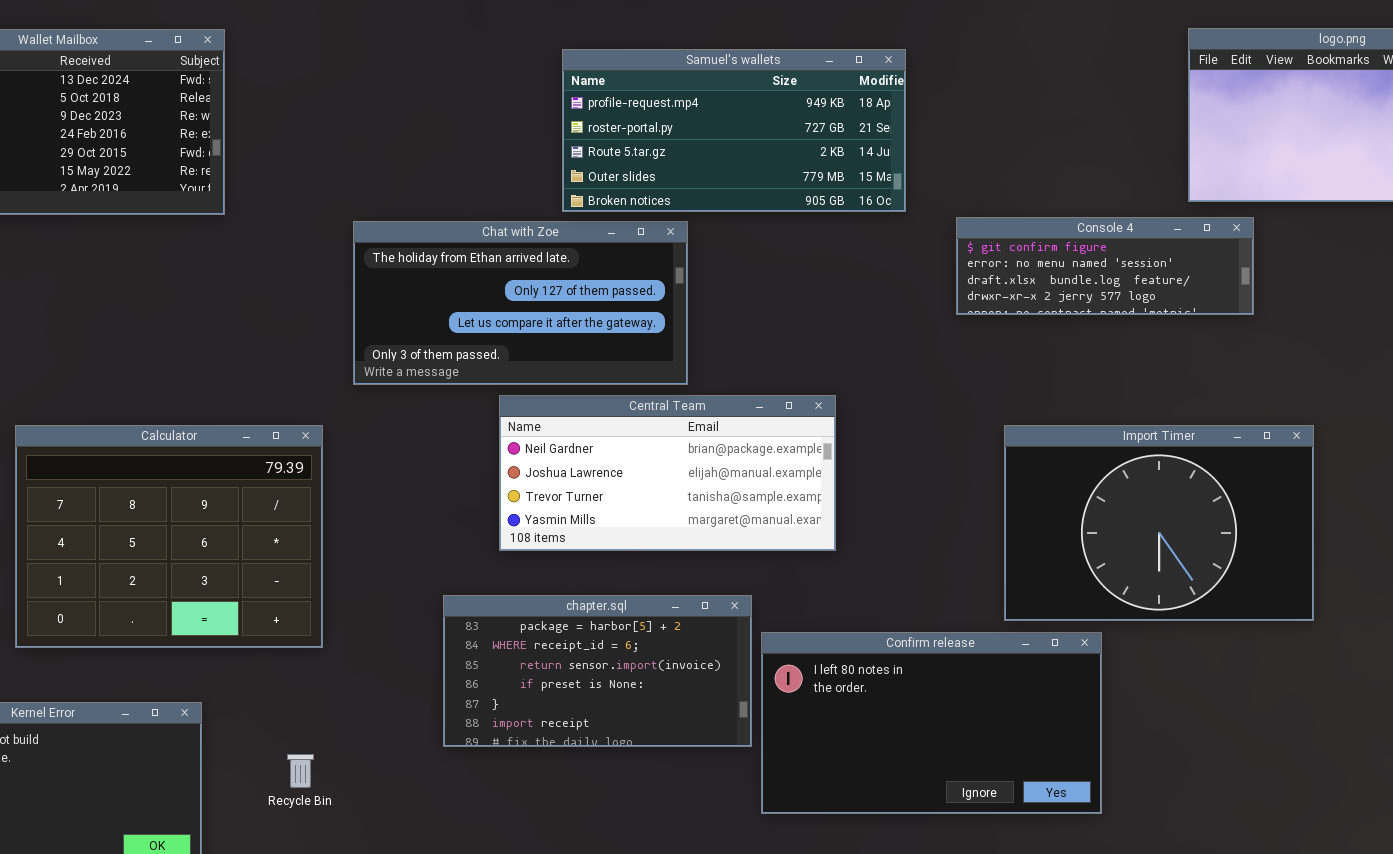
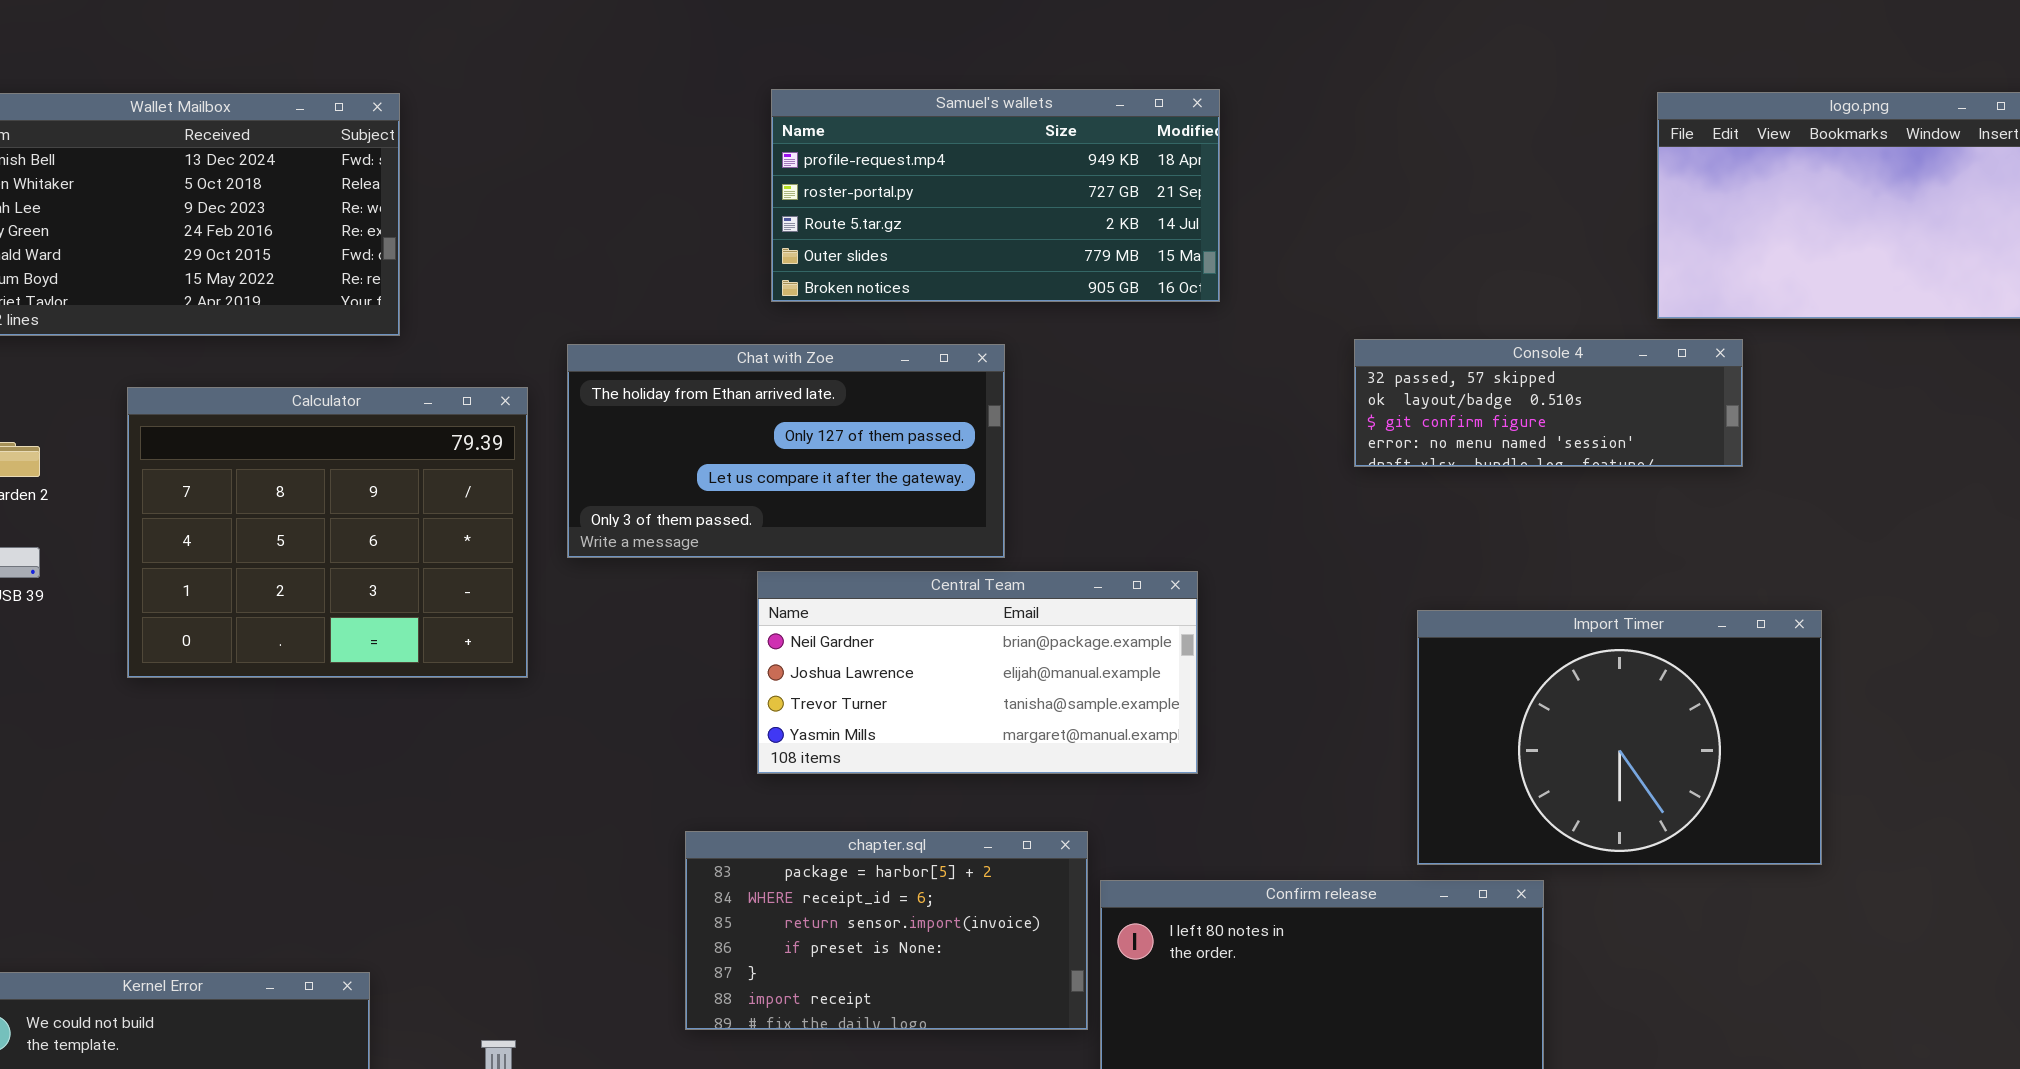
Samuel's wallets: [562,49,906,212] -> [771,89,1220,302], moved
Console 4: [956,217,1254,315] -> [1354,339,1743,467], scrolled up 2 rows
Calculator: [15,425,323,648] -> [127,387,528,678], moved

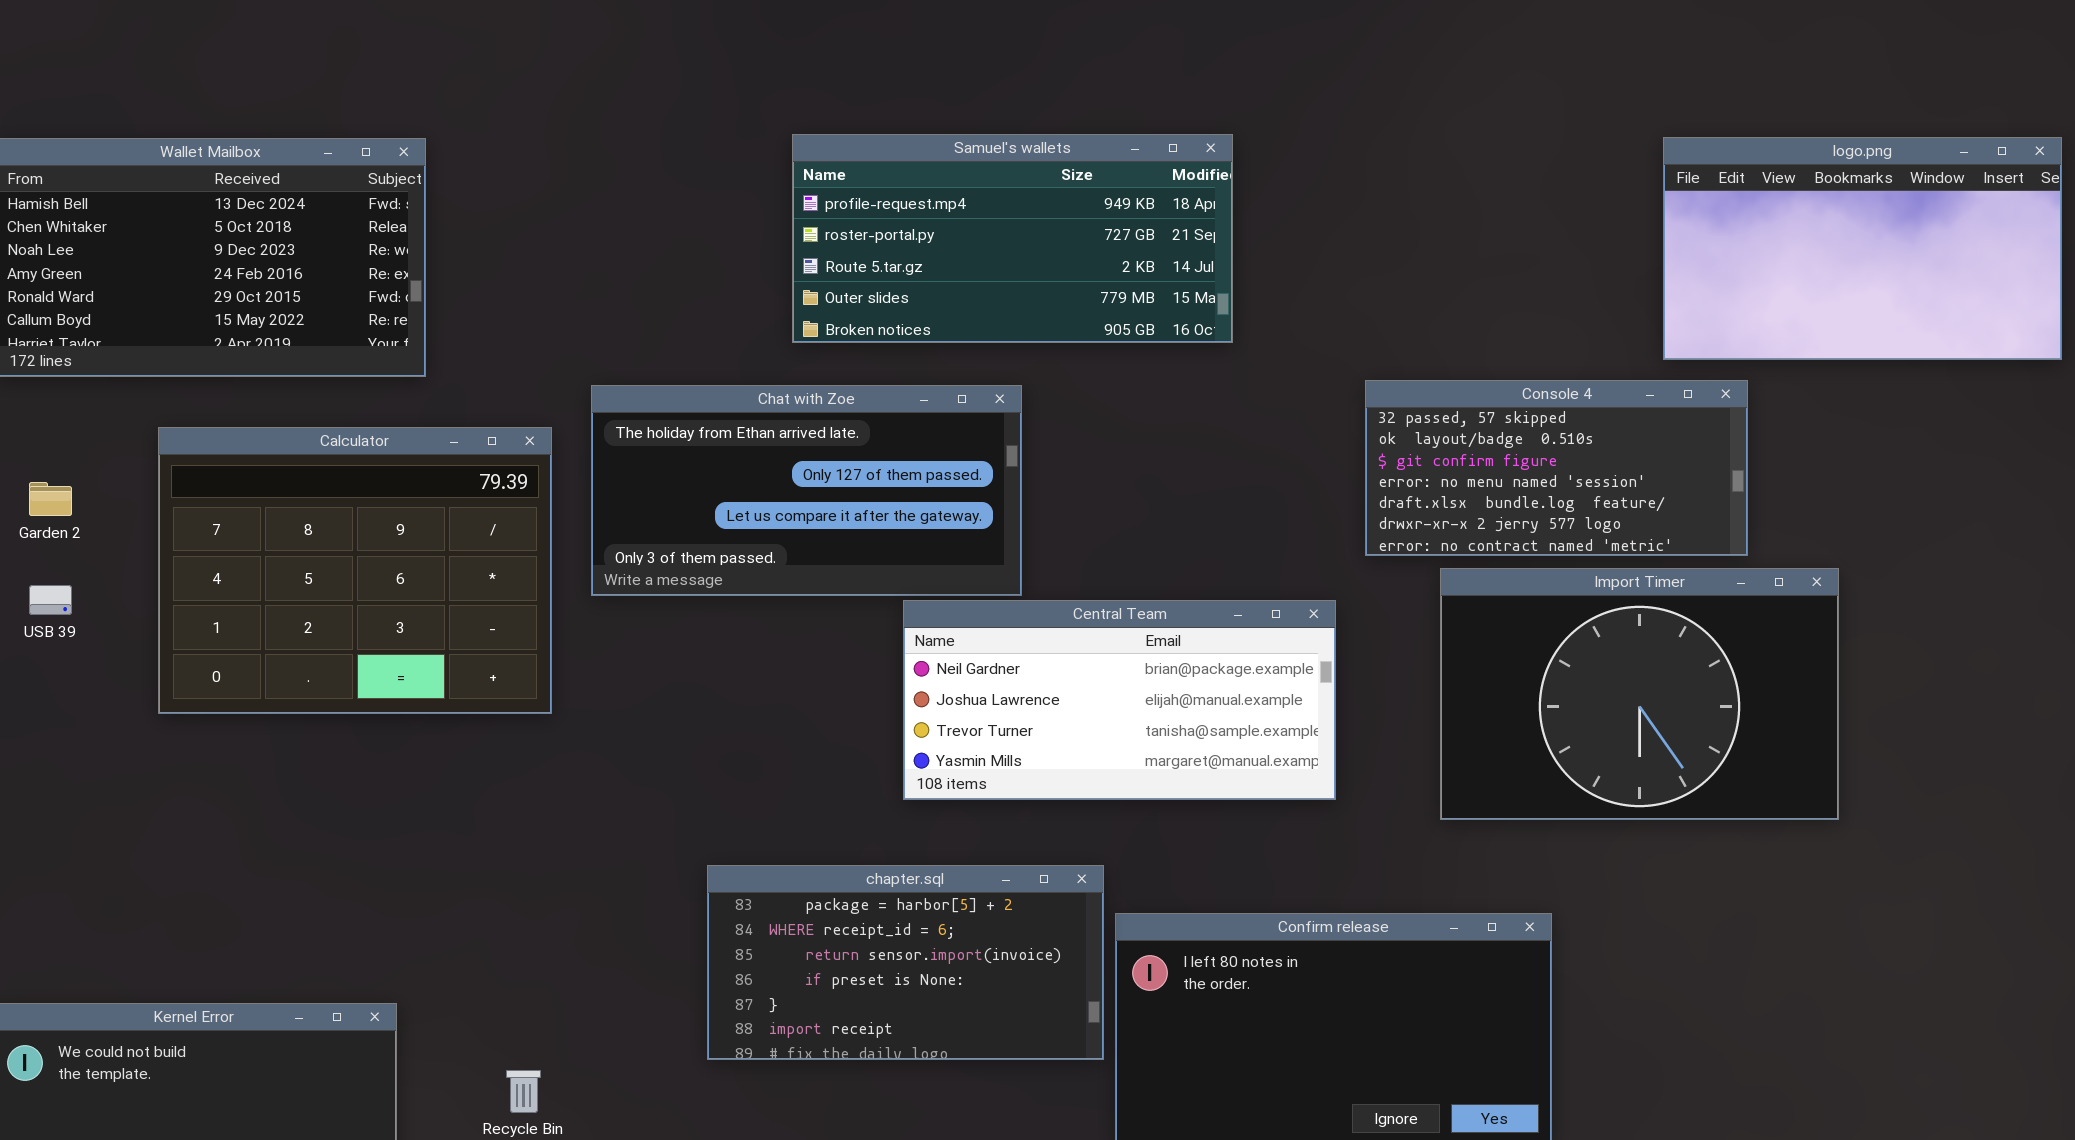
Console 4: [1354,339,1743,467] -> [1365,380,1748,556], resized
Central Team: [757,571,1198,774] -> [903,600,1336,800], moved
Import Timer: [1417,610,1822,865] -> [1440,568,1839,820], moved

